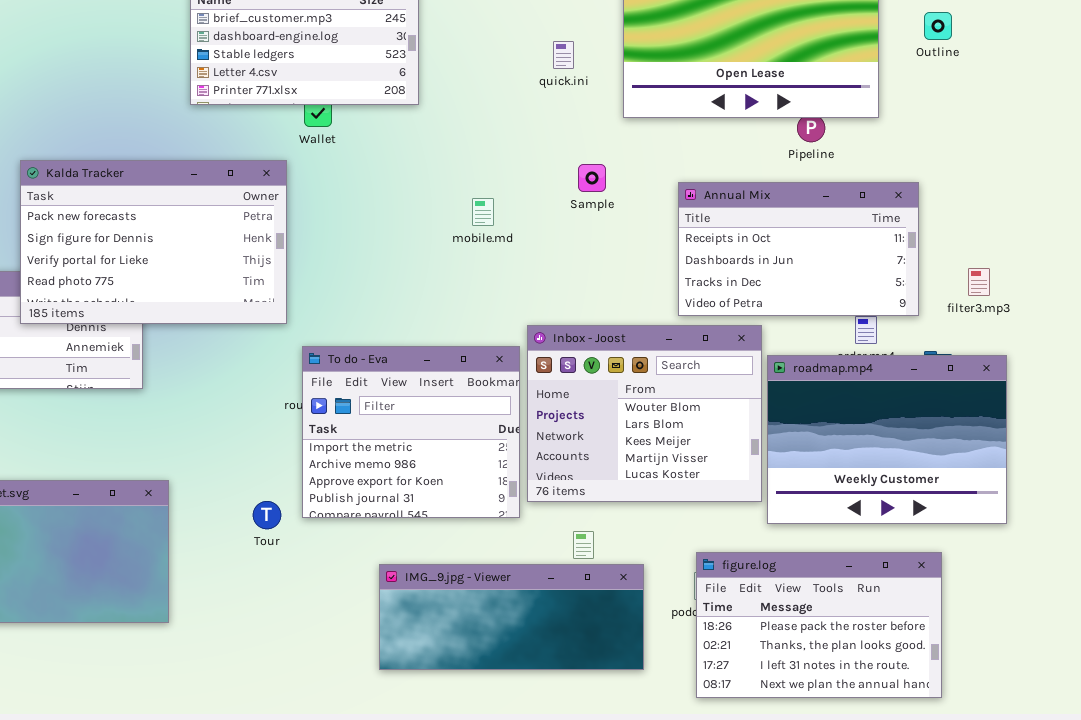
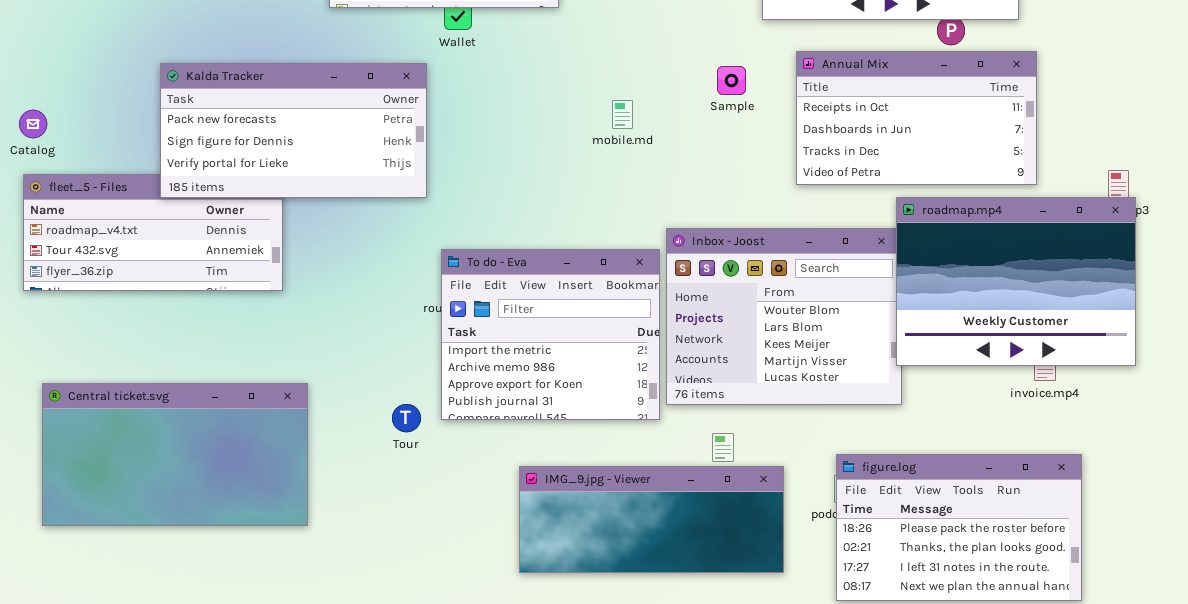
Kalda Tracker: [20,160,287,324] -> [160,63,427,198], resized
Annual Mix: [678,182,919,316] -> [796,51,1037,185], moved
roadmap.mp4: [767,355,1007,524] -> [896,197,1136,366], moved

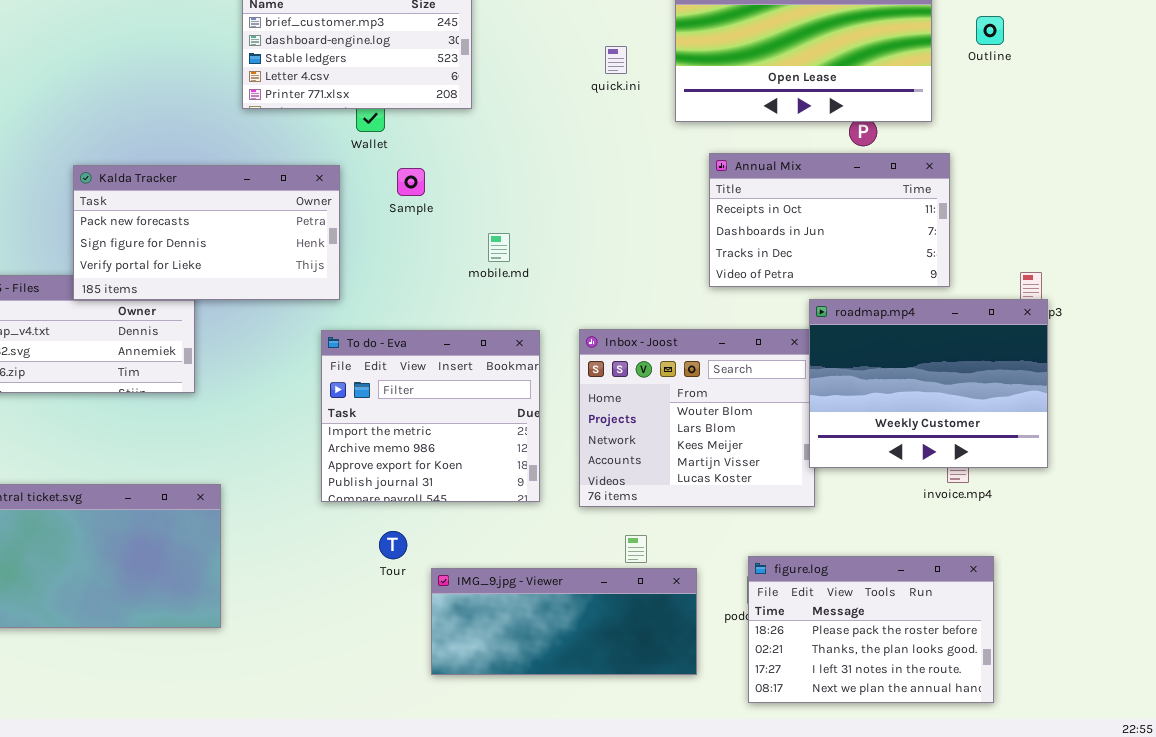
Sample: [717,66,746,95] -> [397,168,425,196], moved
mobile.md: [612,100,633,129] -> [488,233,510,262], moved
To do - Eva: [441,249,660,420] -> [321,330,540,502], moved
Tour: [392,404,421,432] -> [379,531,407,559], moved

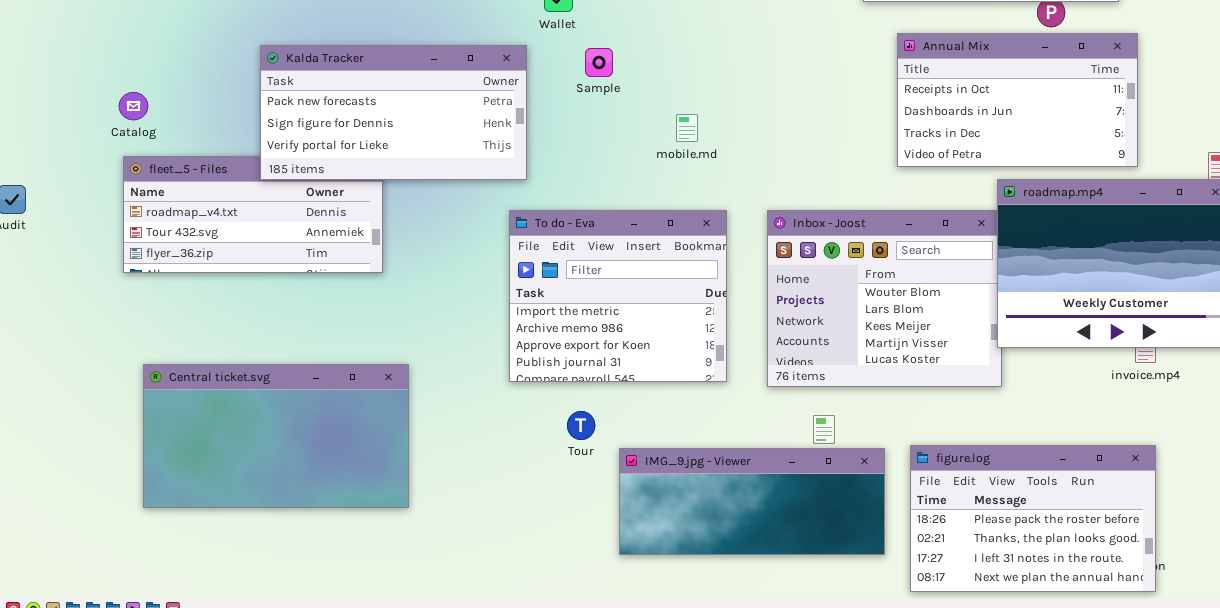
figure.log: [748,556,994,703] -> [910,445,1156,592], moved

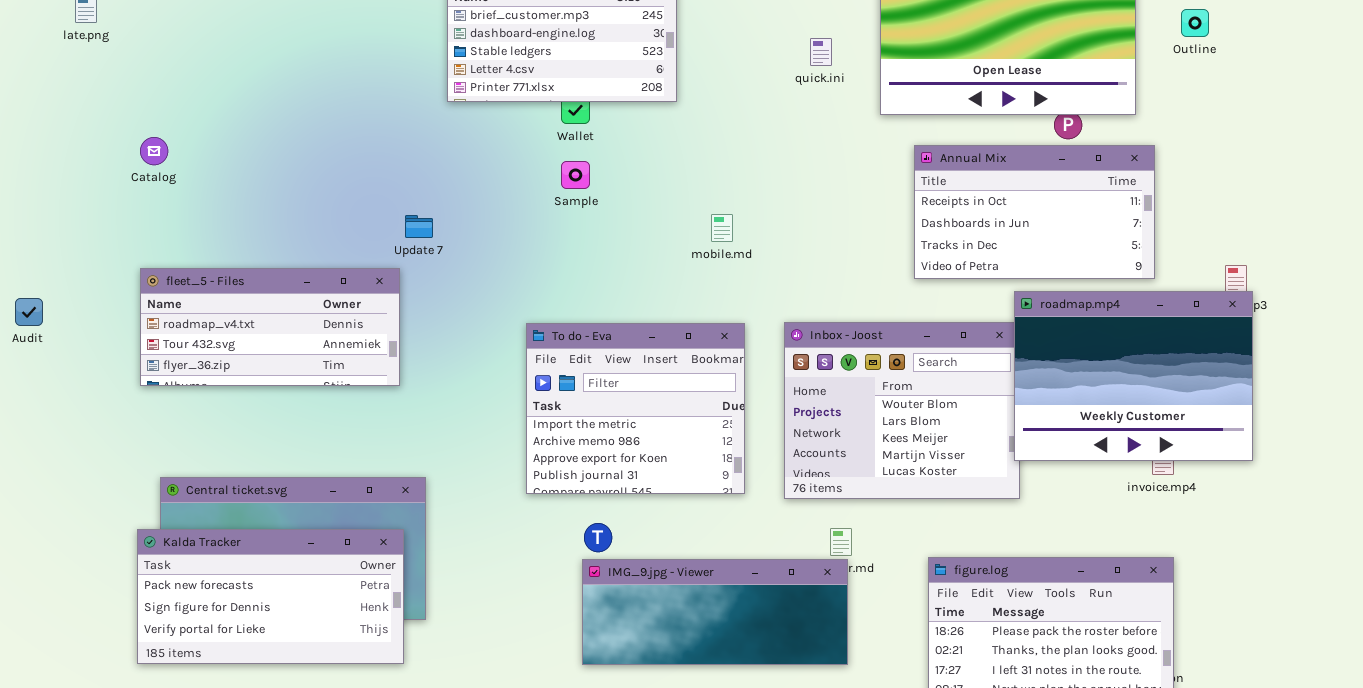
Kalda Tracker: [260,45,527,180] -> [137,529,404,664], moved
Sample: [585,48,613,77] -> [561,161,590,189], moved
Catalog: [119,92,148,120] -> [140,137,168,165], moved
mobile.md: [676,114,698,142] -> [711,214,733,242], moved
IMG_9.jpg - Viewer: [619,448,885,555] -> [582,559,848,665], moved

